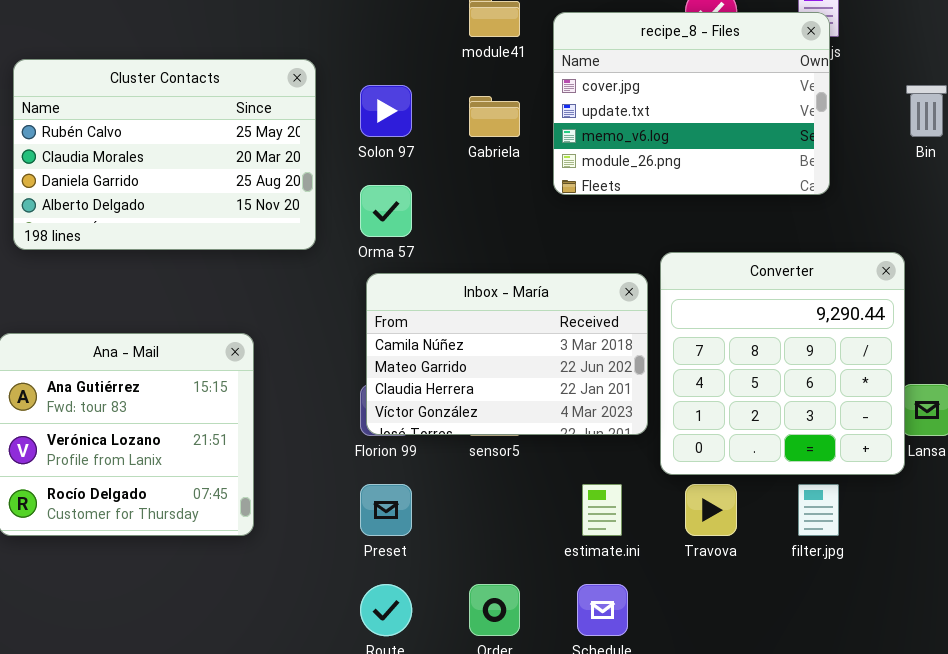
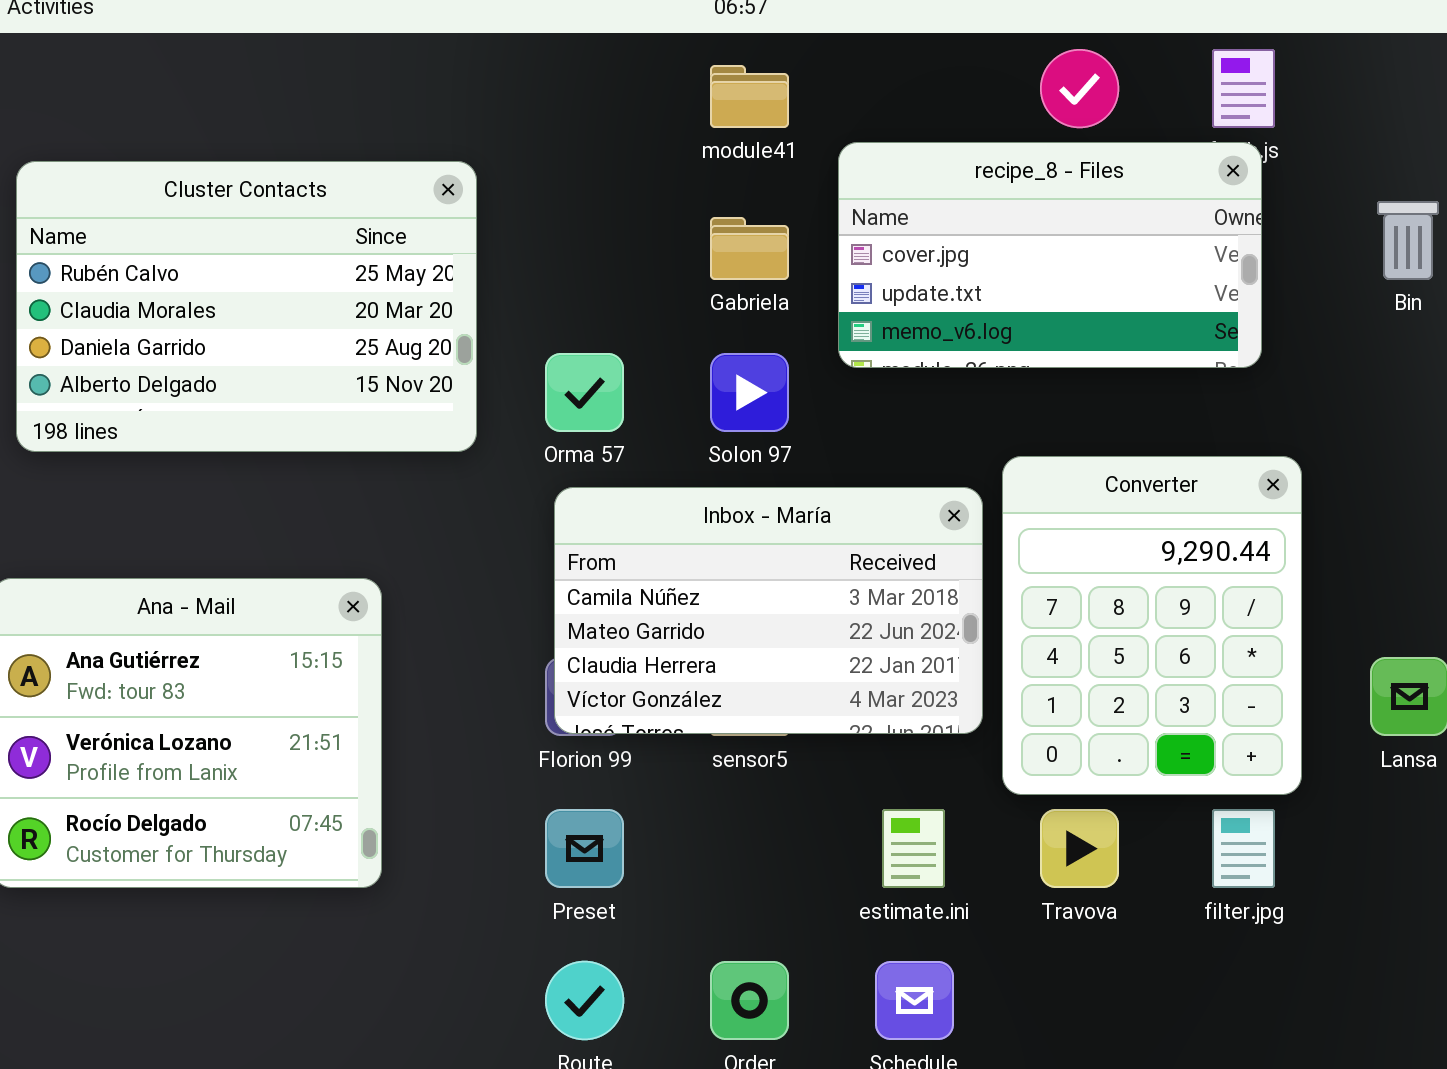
recipe_8 - Files: [553,12,830,195] -> [838,142,1262,368], resized
Solon 97: [360,85,412,137] -> [710,353,789,432], moved
Converter: [660,252,905,475] -> [1002,456,1302,795], resized

